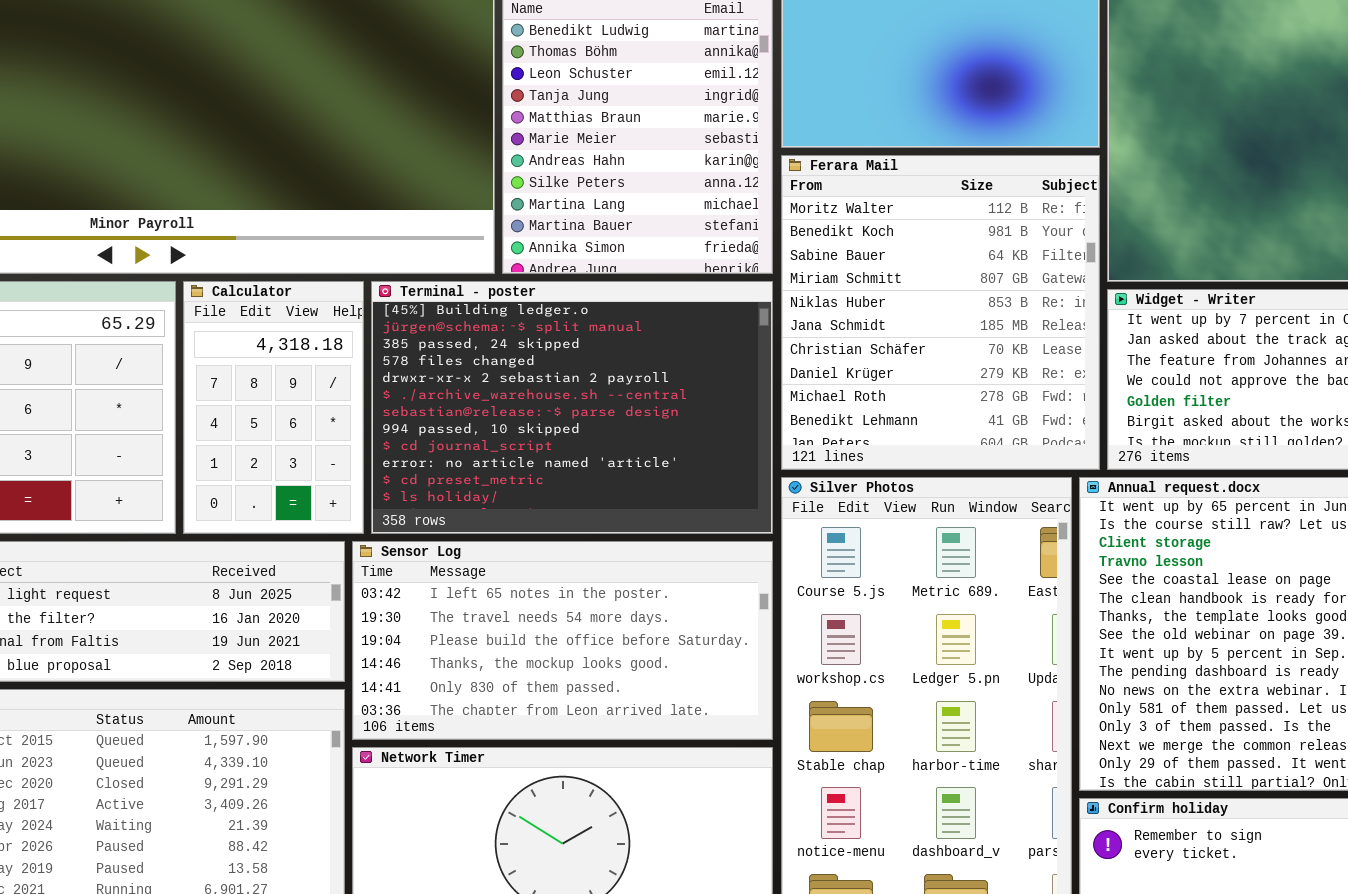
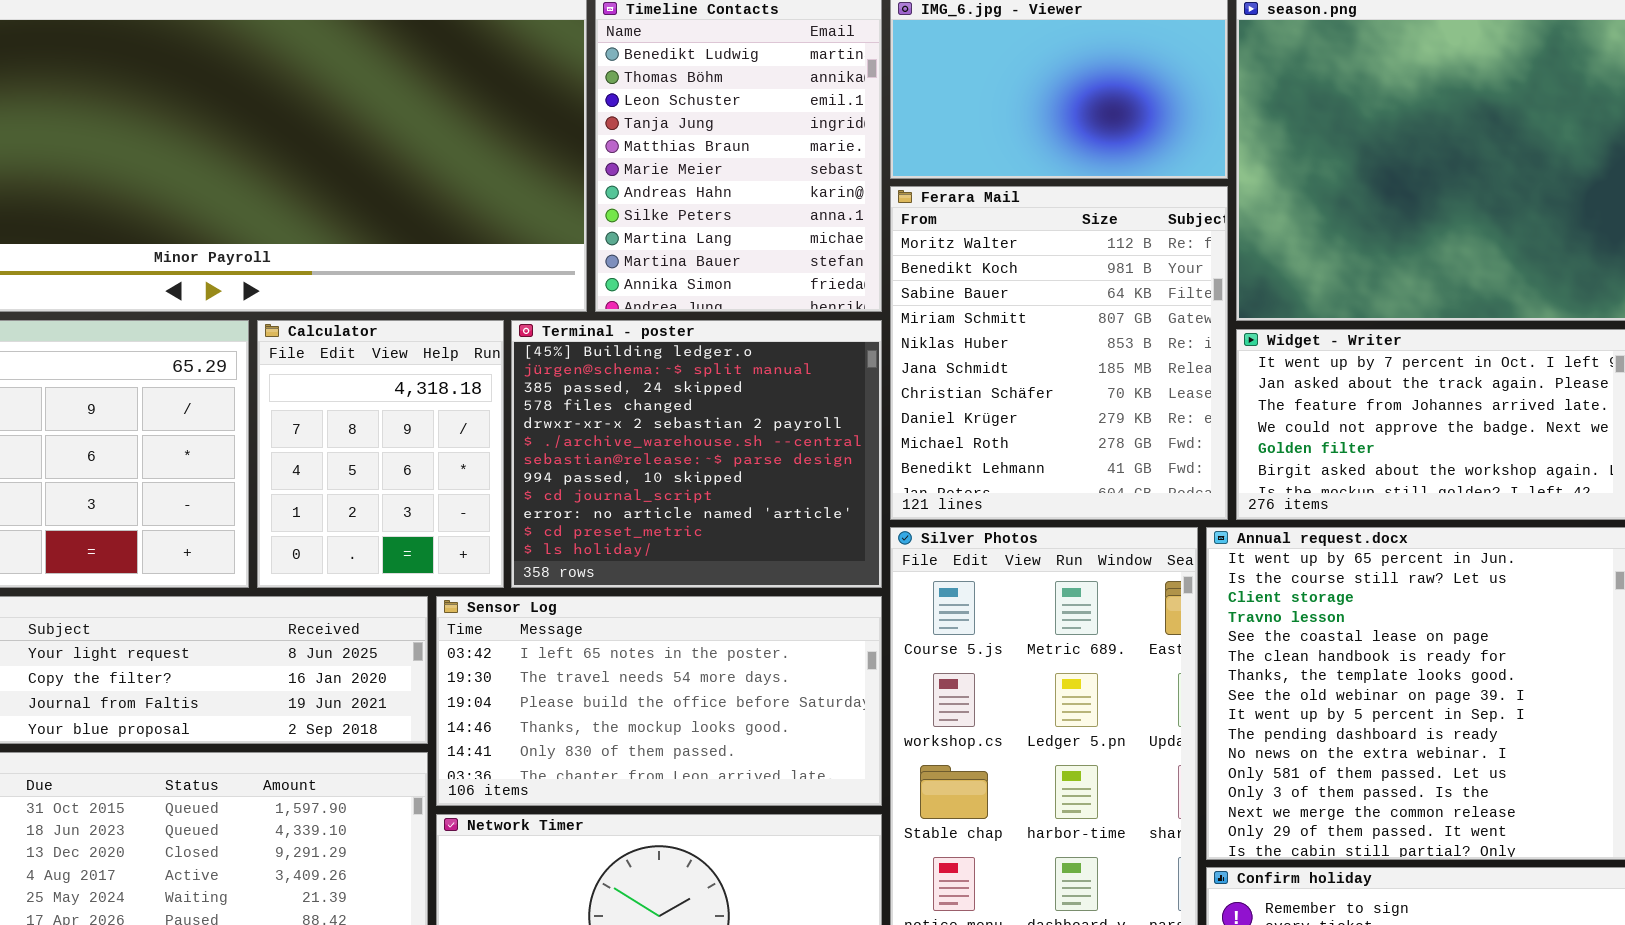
Calculator: [183,281,364,534] -> [257,320,504,588], resized
Terminal - poster: [371,281,773,534] -> [511,320,882,588], resized

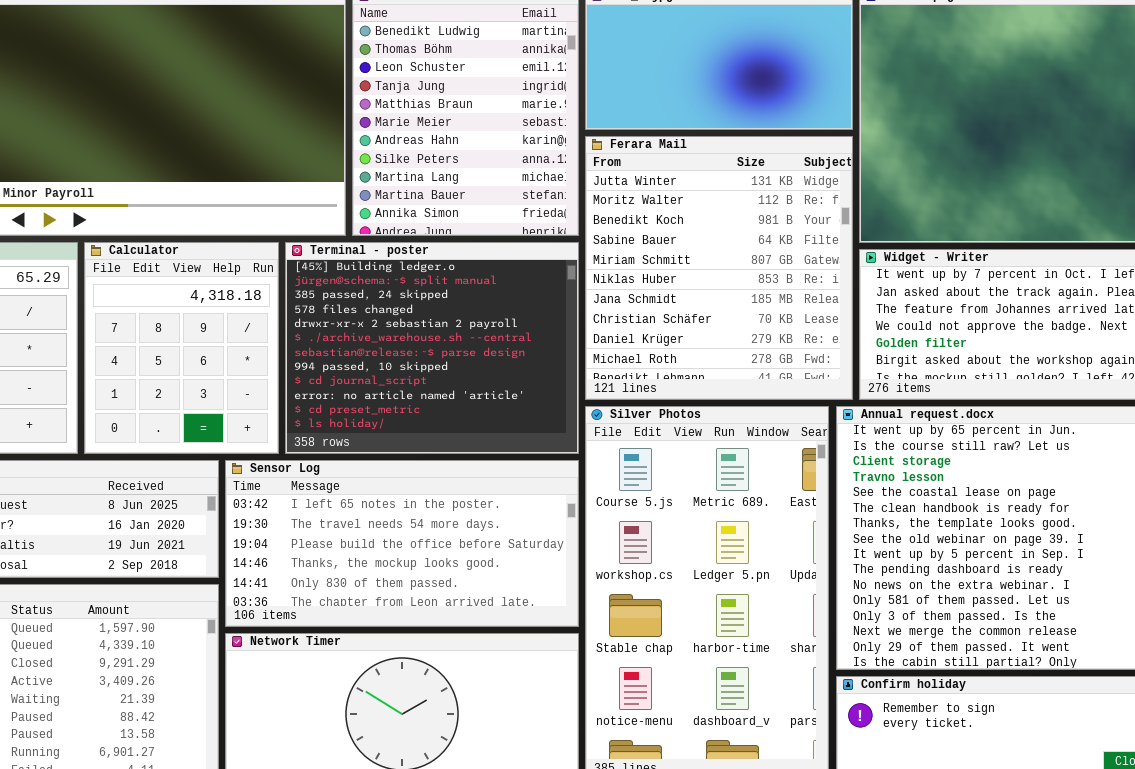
Ferara Mail: [890,186,1228,520] -> [585,136,853,400], scrolled up 1 row

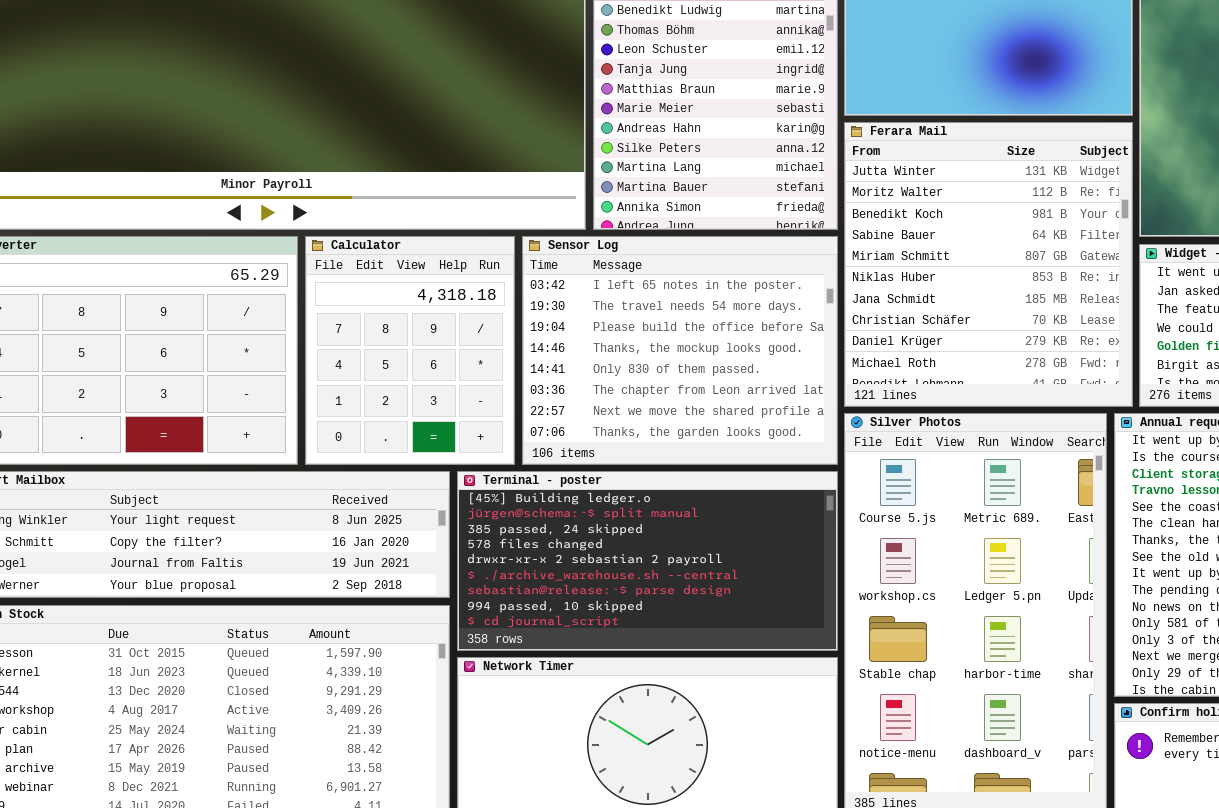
Terminal - poster: [285,242,579,454] -> [457,471,838,651], moved, resized
Sensor Log: [225,460,579,627] -> [522,236,838,465], moved, resized

